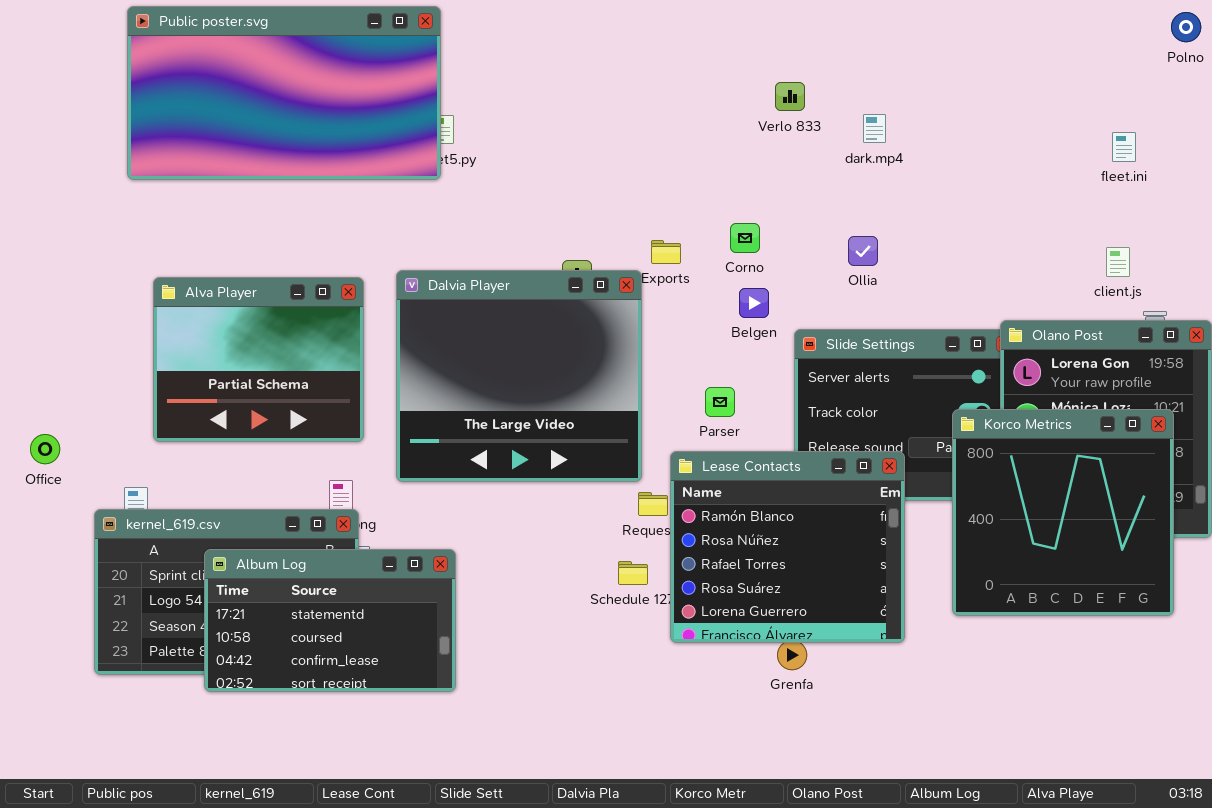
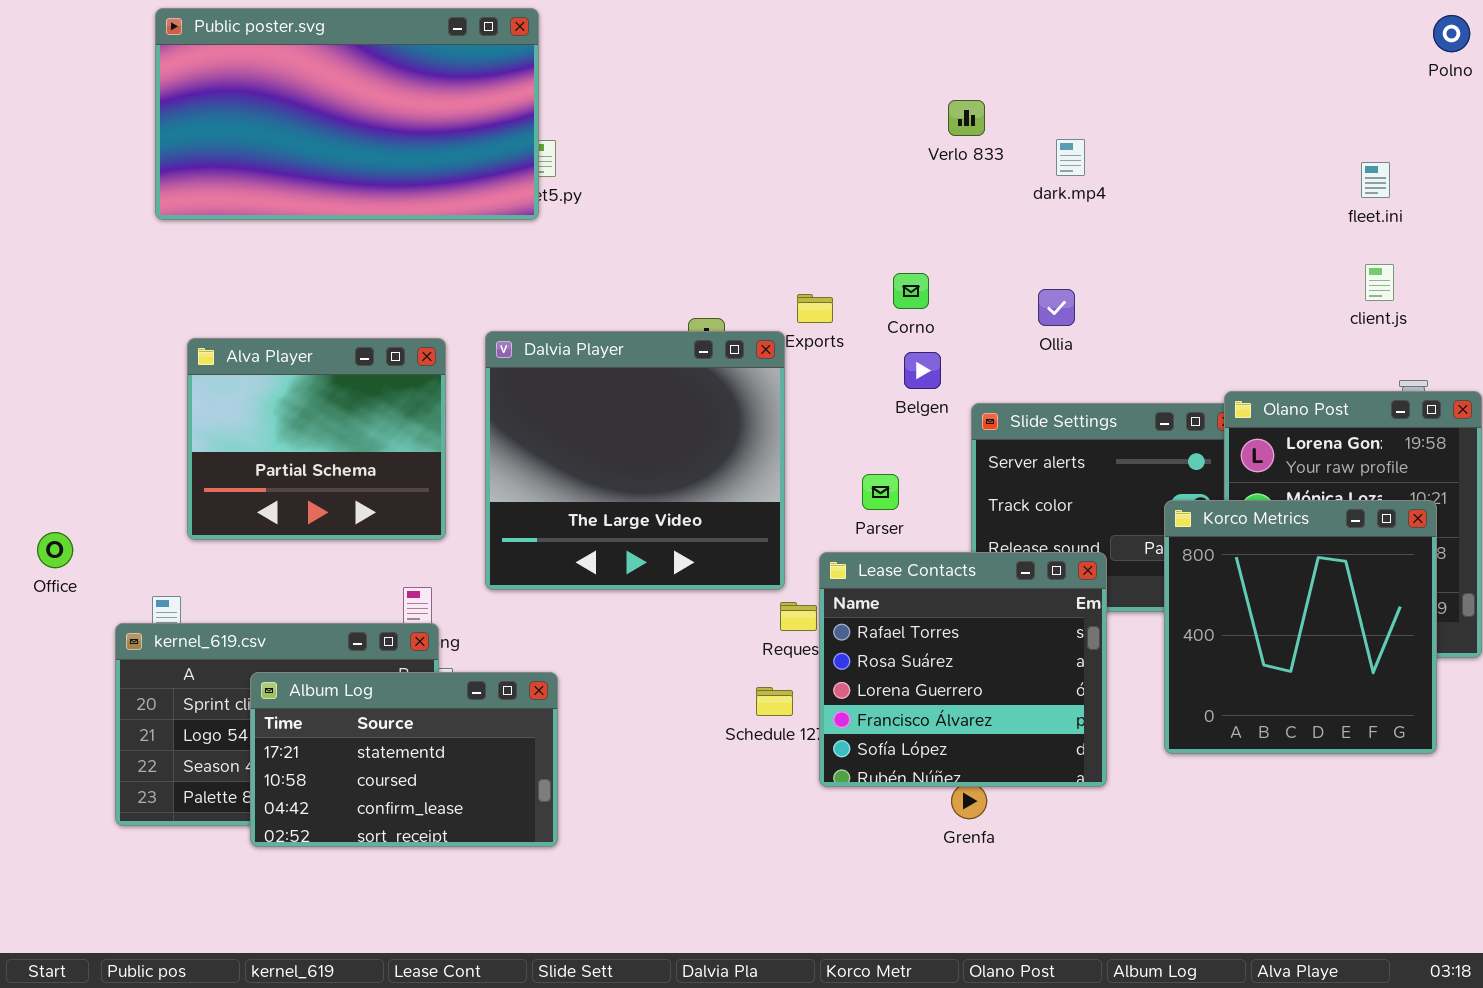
client.js: [1106,247,1130,277] -> [1365,264,1394,301], moved
Lease Contacts: [670,451,905,643] -> [819,552,1107,787], scrolled down 2 rows

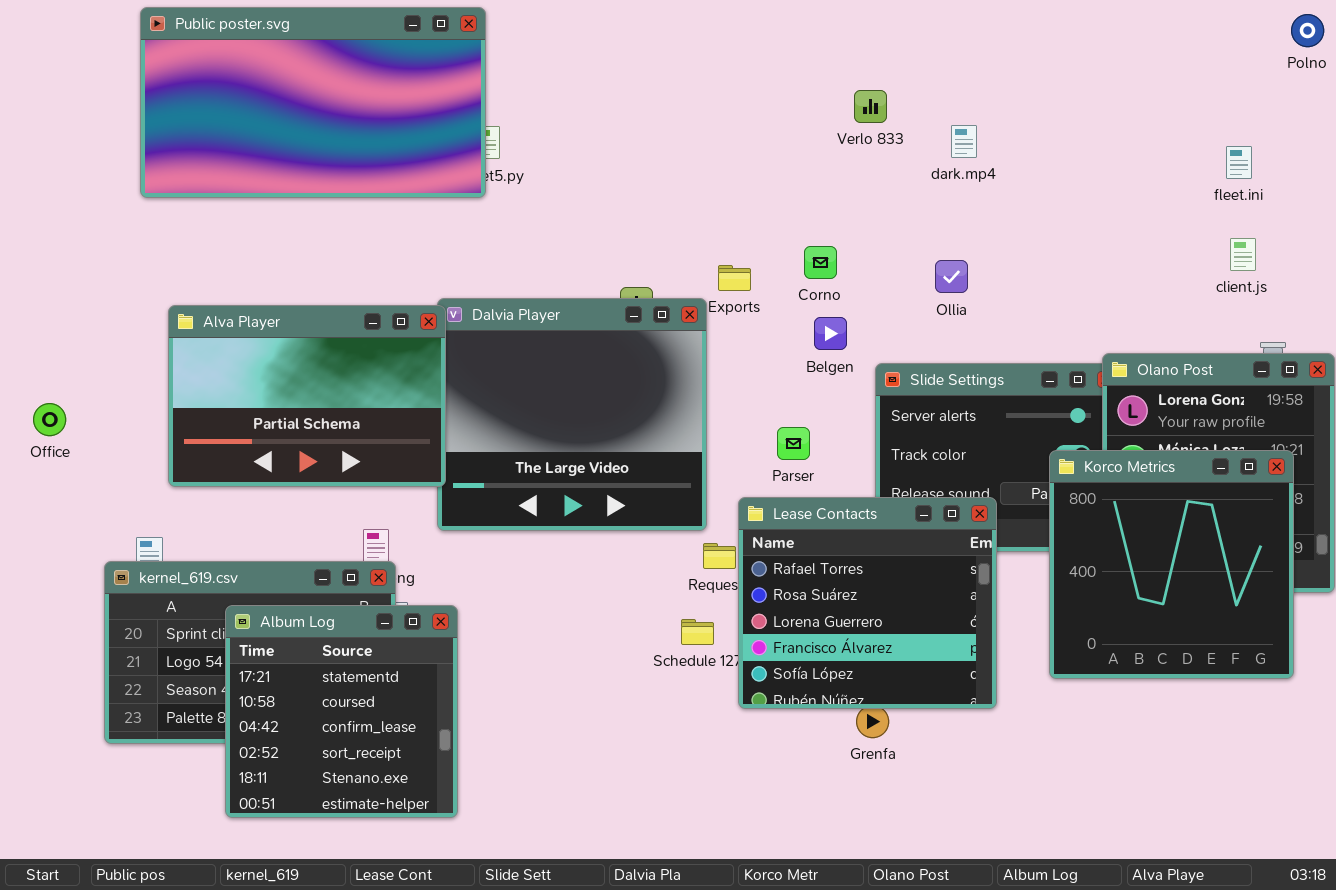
Alva Player: [187,338,446,540] -> [168,305,446,487], resized
Office: [37,532,73,568] -> [33,403,66,436], moved
Album Log: [250,672,558,847] -> [225,605,458,818], resized

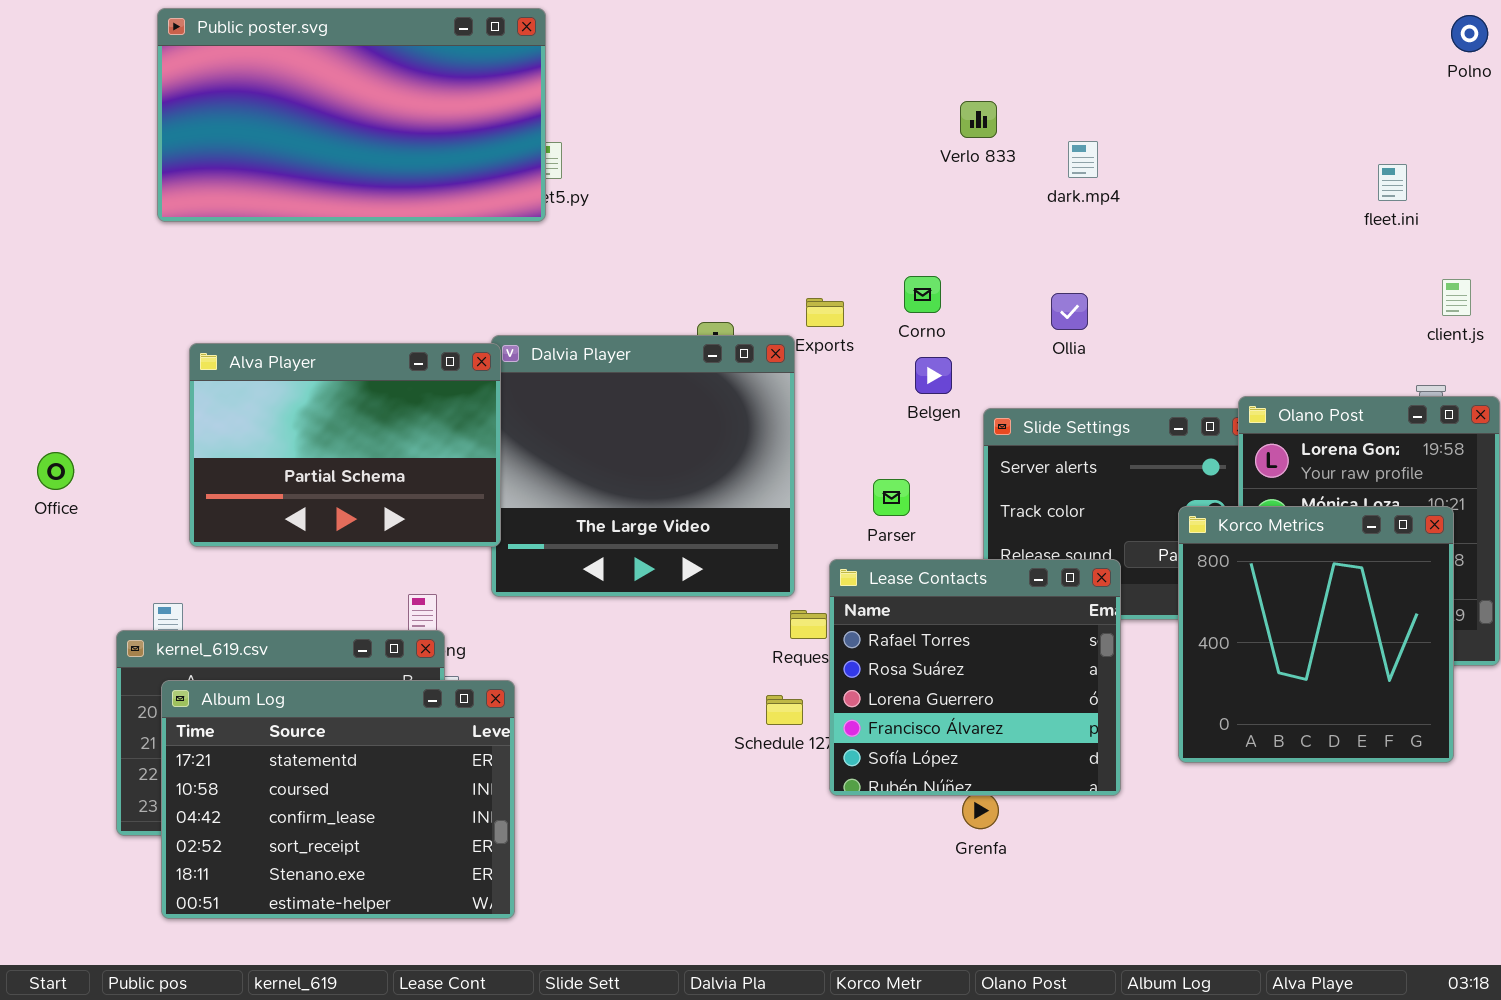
client.js: [1230,238,1256,271] -> [1442,279,1471,316], moved
Album Log: [225,605,458,818] -> [161,680,515,919], resized

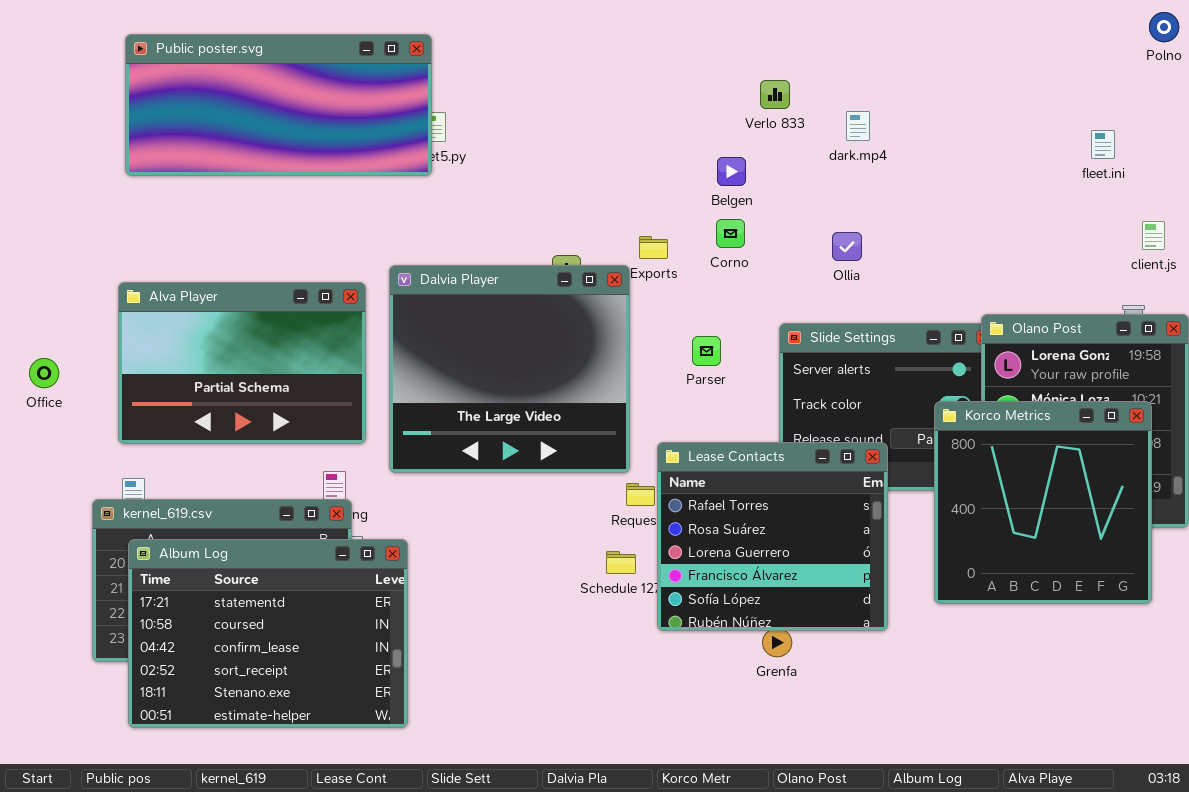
Public poster.svg: [157,8,546,222] -> [125,34,432,176], resized
Alva Player: [189,343,501,547] -> [118,282,366,444], moved
Belgen: [915,357,952,394] -> [717,157,746,186], moved
Parser: [873,479,910,516] -> [692,336,721,366], moved

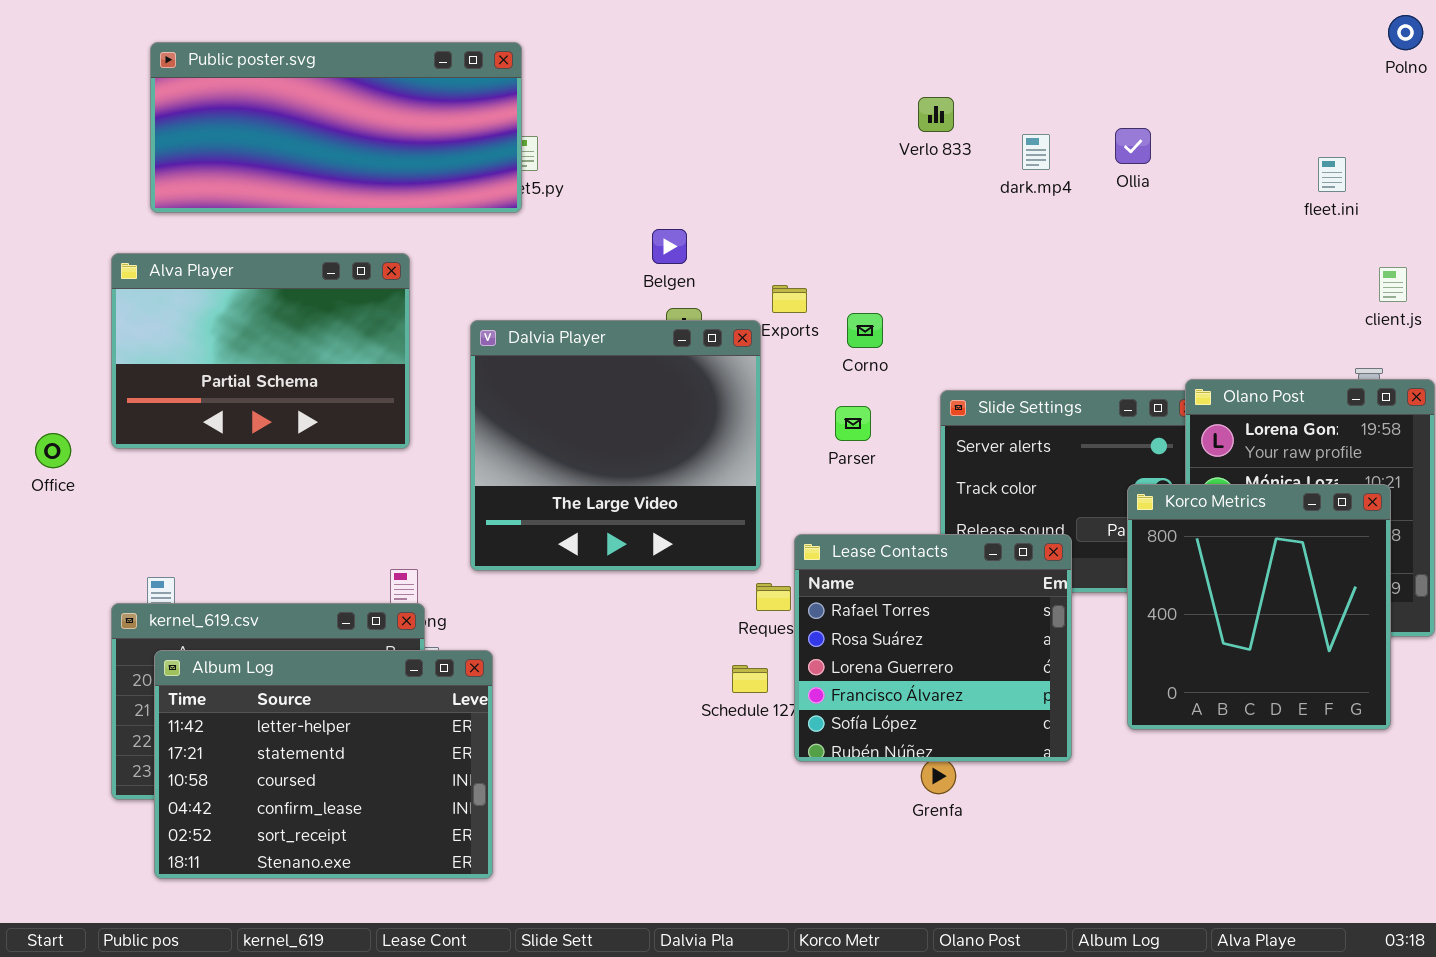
Belgen: [717,157,746,186] -> [652,229,687,264], moved
Corno: [716,219,745,248] -> [847,313,883,348], moved
Ollia: [832,232,862,261] -> [1115,128,1151,164], moved
Alva Player: [118,282,366,444] -> [111,253,410,449], moved
Album Log: [128,539,408,728] -> [154,650,493,879], scrolled up 1 row

